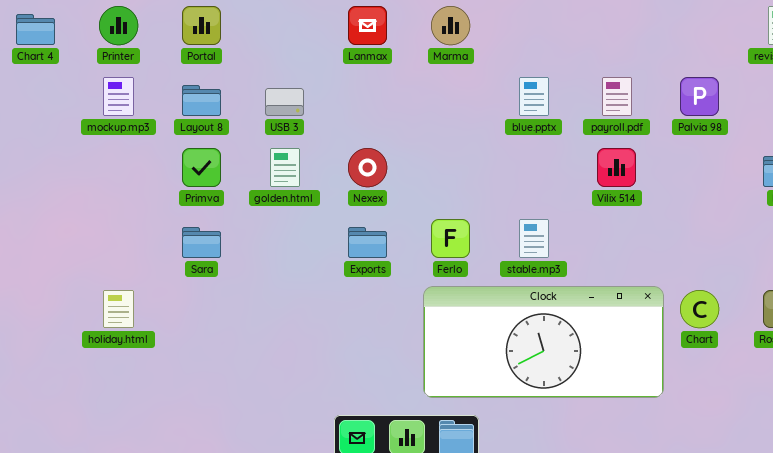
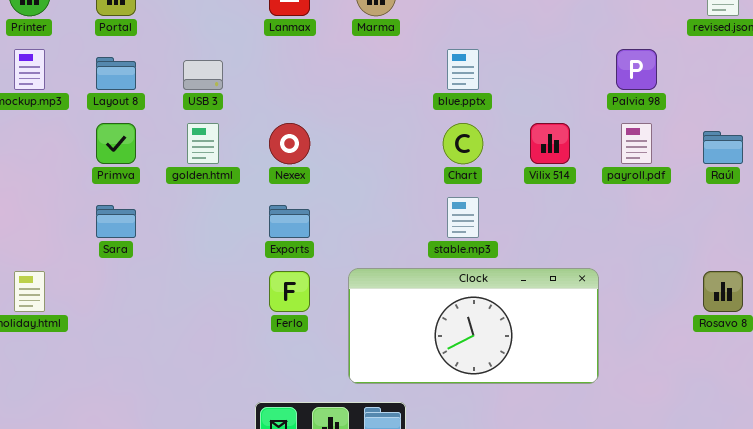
payroll.pdf: [602,77,632,116] -> [621,123,652,164], moved
Ferlo: [431,219,470,258] -> [269,271,310,312], moved
Chart: [680,290,719,328] -> [443,123,483,164], moved

